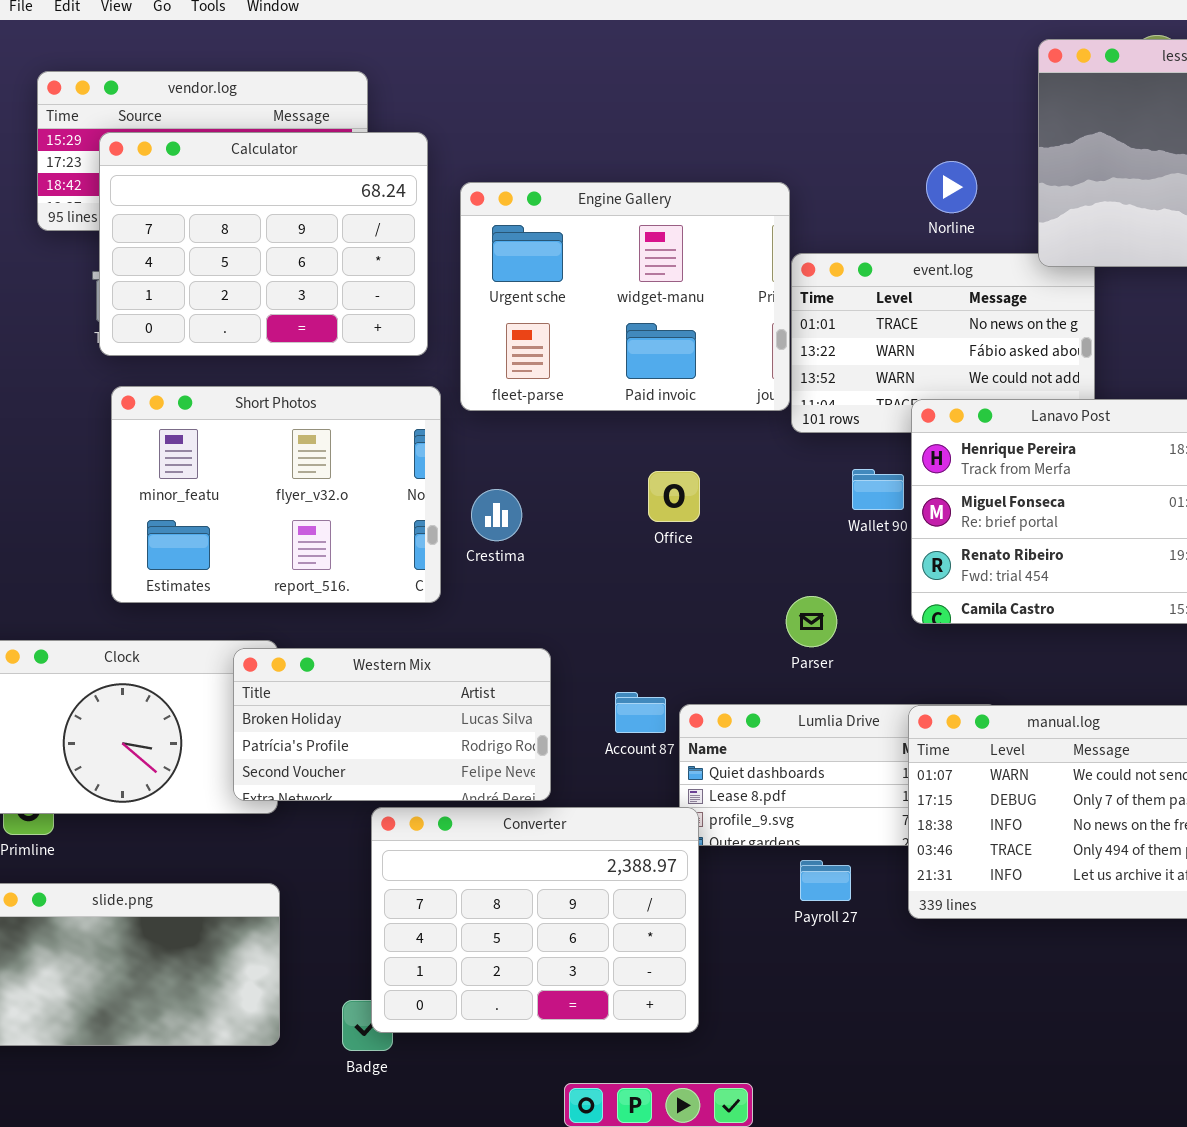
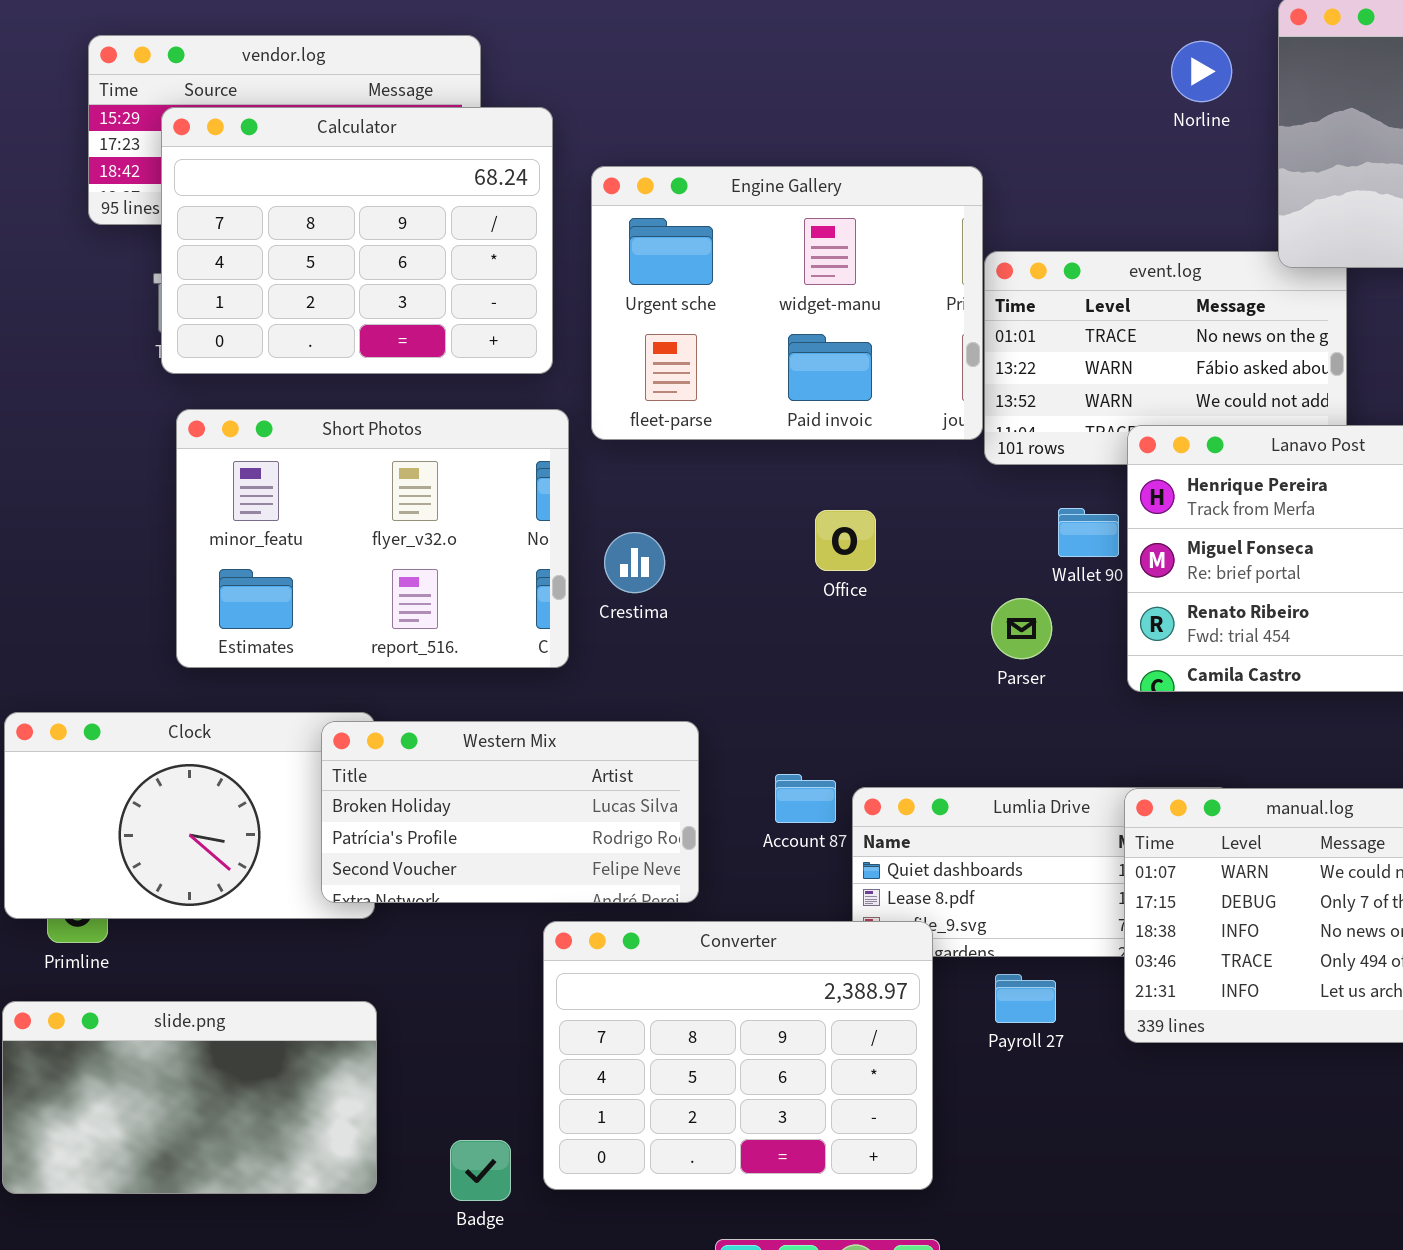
Norline: [926,161,977,213] -> [1171,41,1232,102], moved
Parser: [786,596,837,647] -> [991,598,1052,659], moved
Converter: [371,807,699,1033] -> [543,921,933,1190], moved

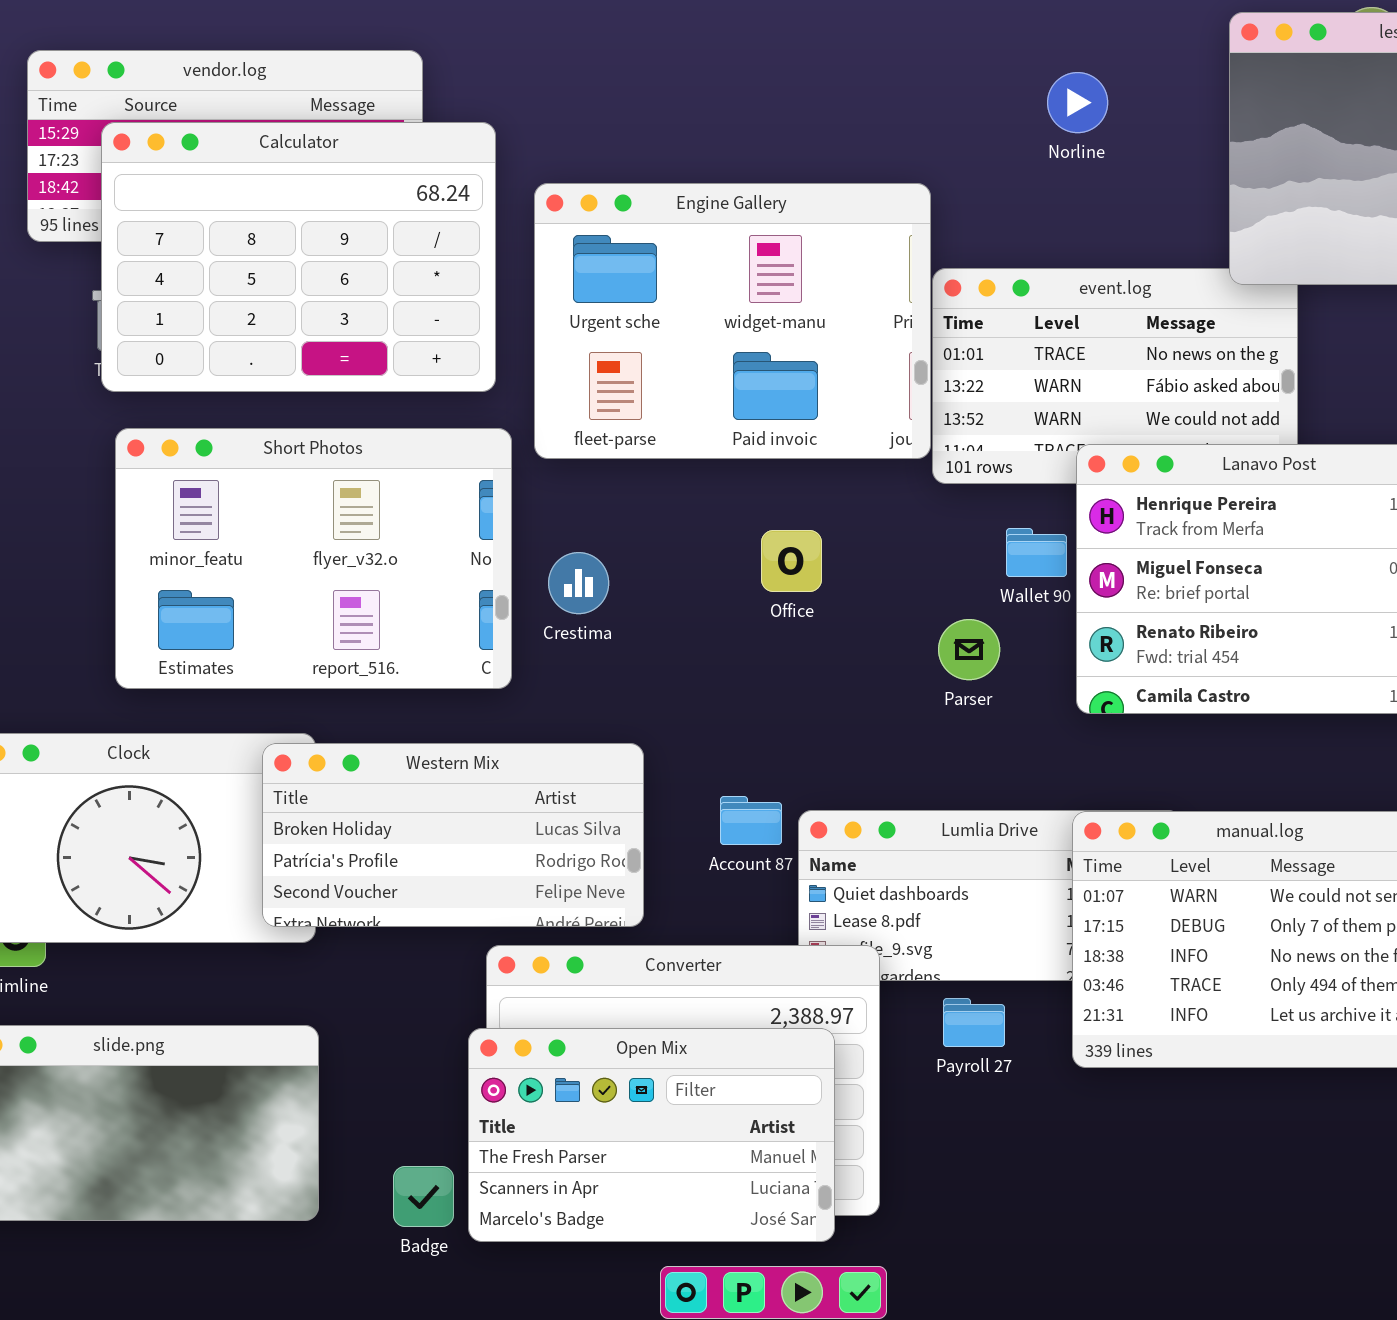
Norline: [1171,41,1232,102] -> [1047,72,1108,133], moved
Open Mix: none -> [468,1028,835,1242], opened

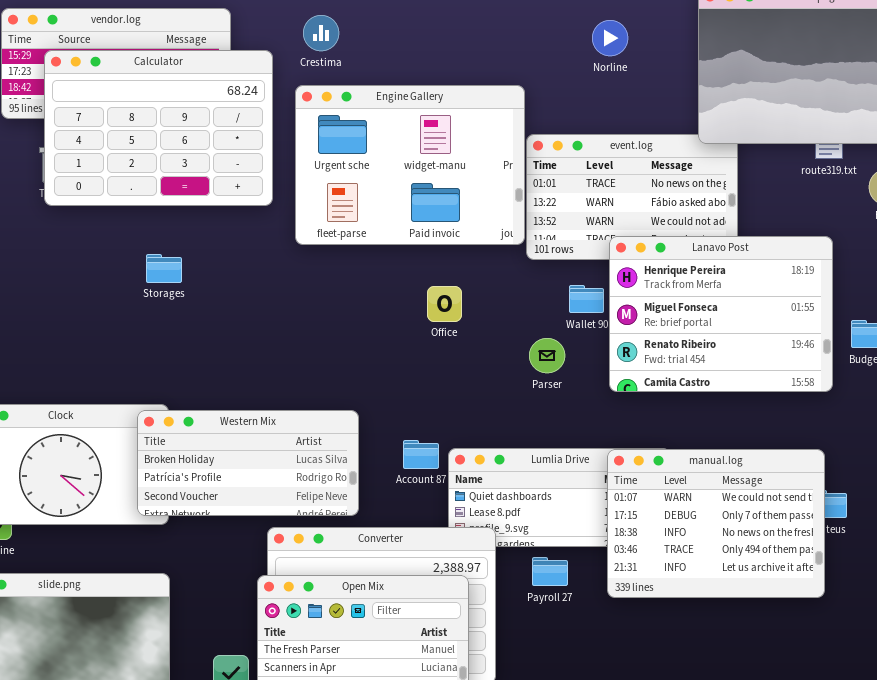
Short Photos: [115,428,512,689] -> none, closed
Crestima: [548,552,609,614] -> [303,15,339,51], moved

